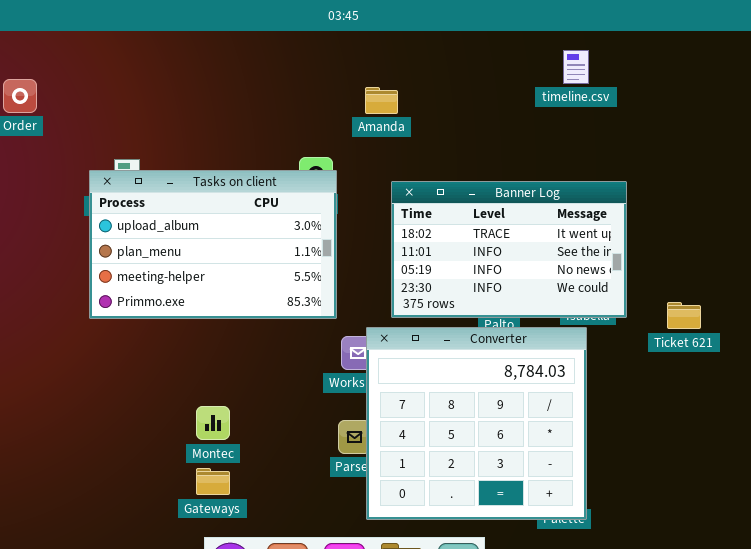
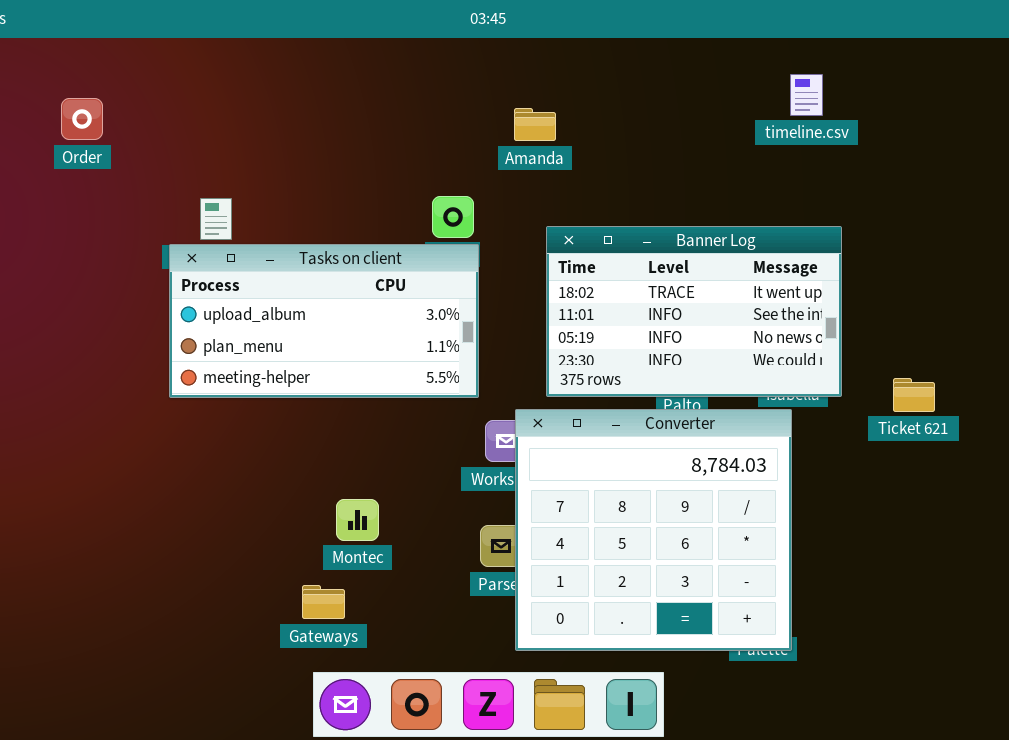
timeline.csv: [563,50,589,84] -> [790,74,823,116], moved
Tasks on client: [89,170,337,319] -> [169,244,479,398], resized
Montec: [196,406,230,440] -> [336,499,379,541], moved

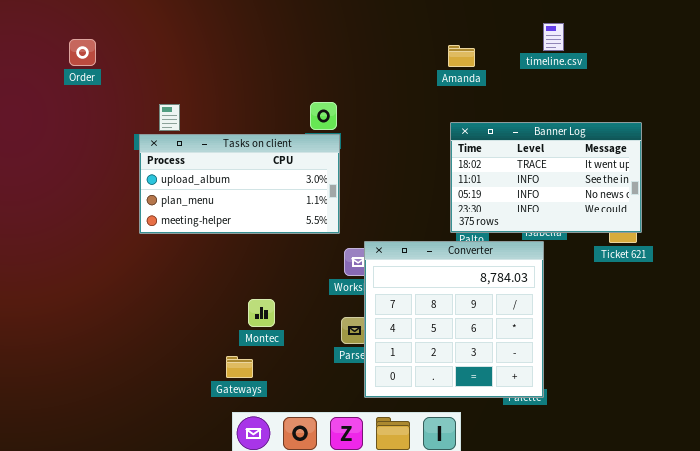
Amanda: [514,108,556,141] -> [448,45,475,67], moved
Banner Log: [546,226,842,397] -> [450,122,642,233], moved

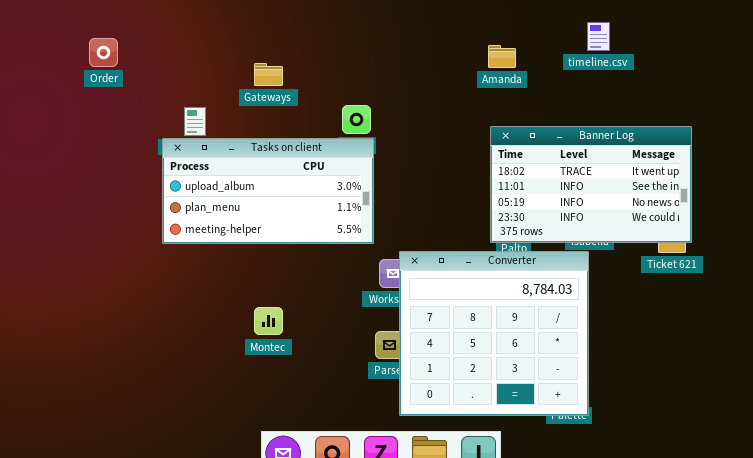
Montec: [248,299,275,327] -> [254,307,283,335], moved
Gateways: [226,356,253,378] -> [254,63,283,86], moved

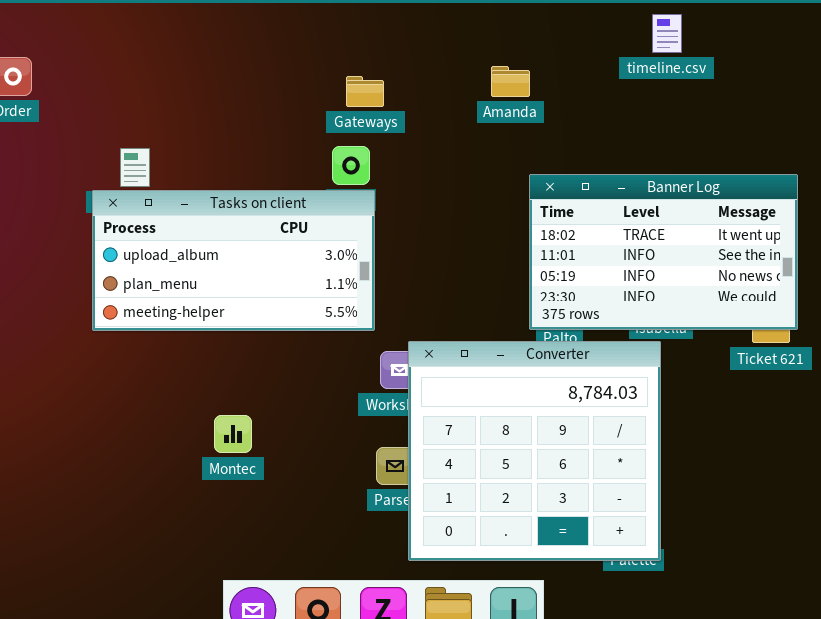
timeline.csv: [587,22,610,51] -> [652,14,682,53], moved
Amanda: [488,45,516,68] -> [491,66,530,97], moved
Gateways: [254,63,283,86] -> [346,76,384,107], moved

